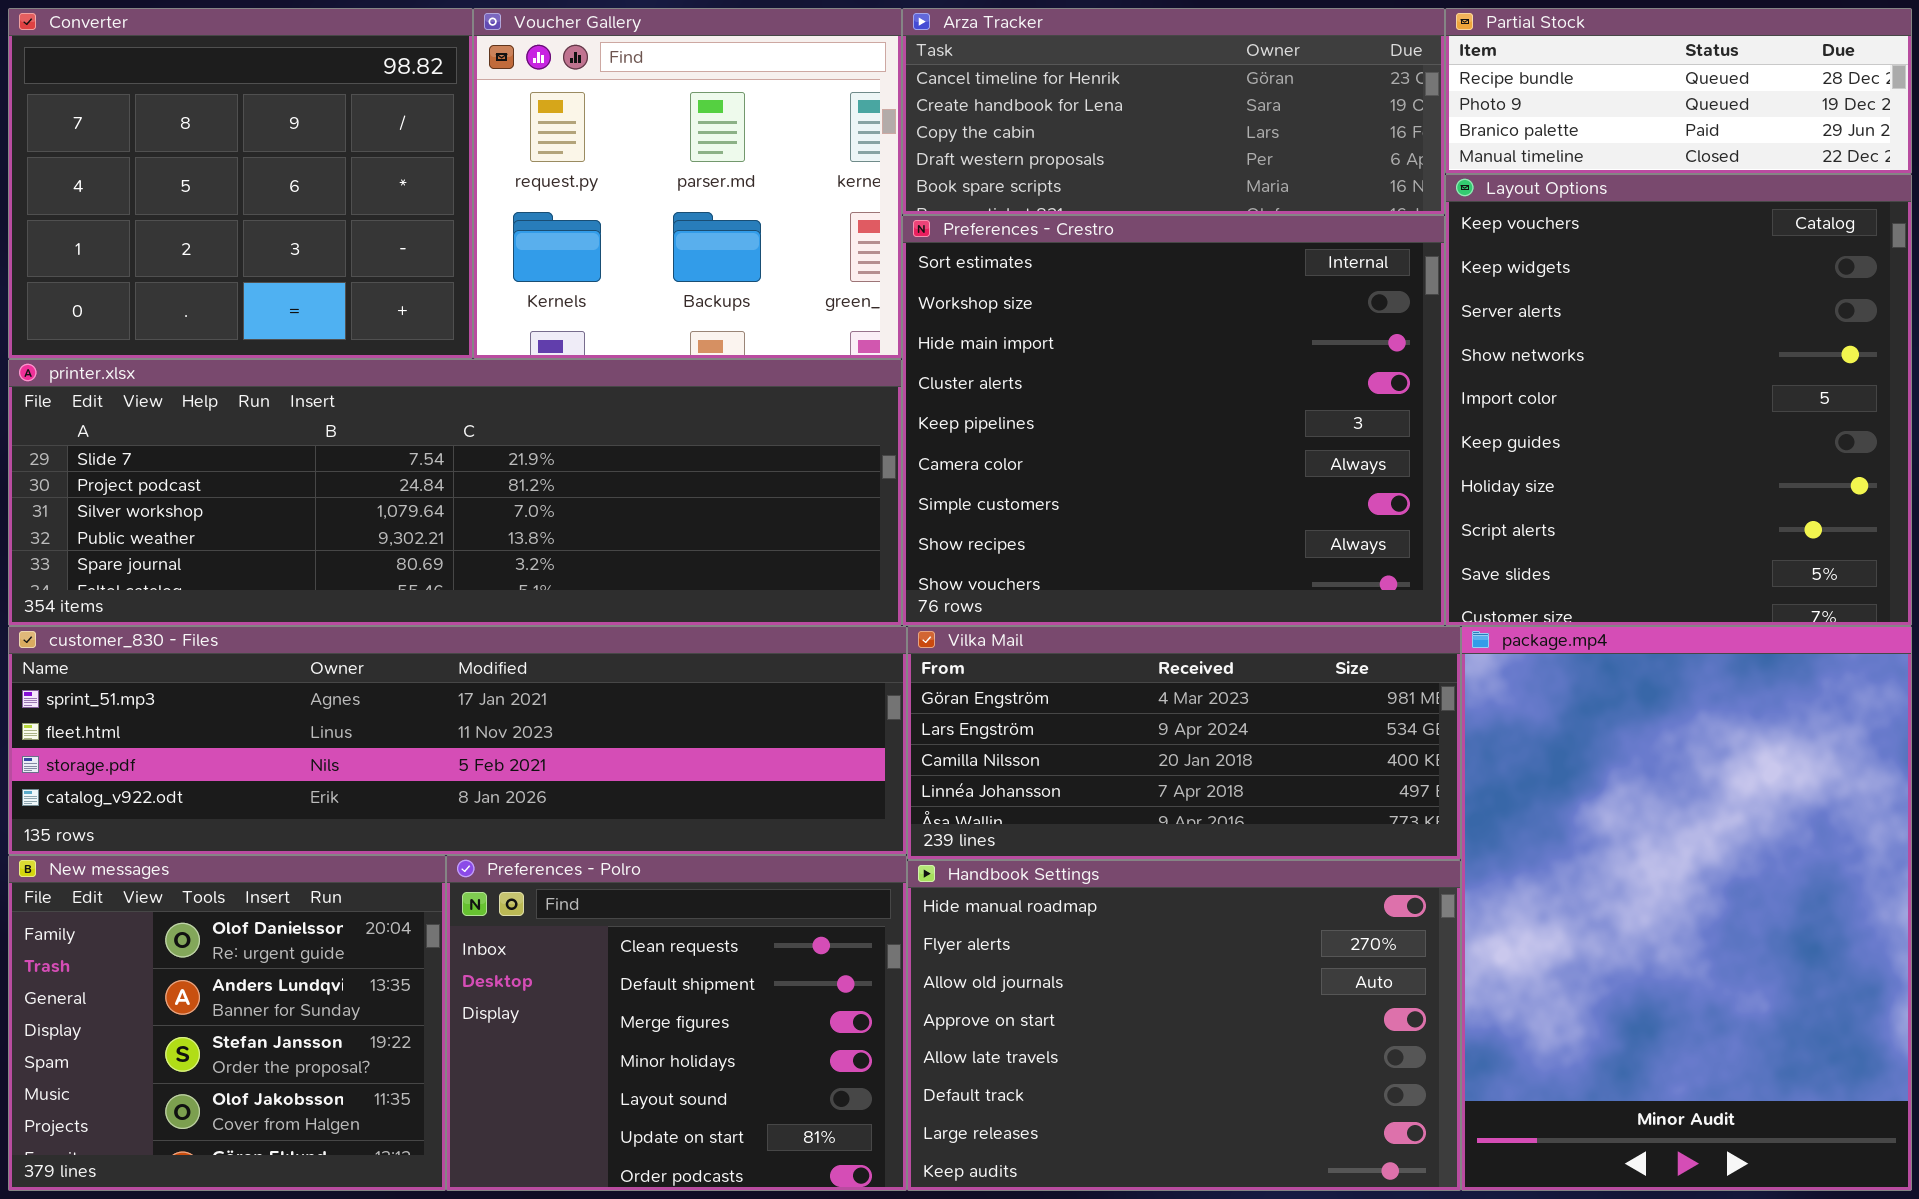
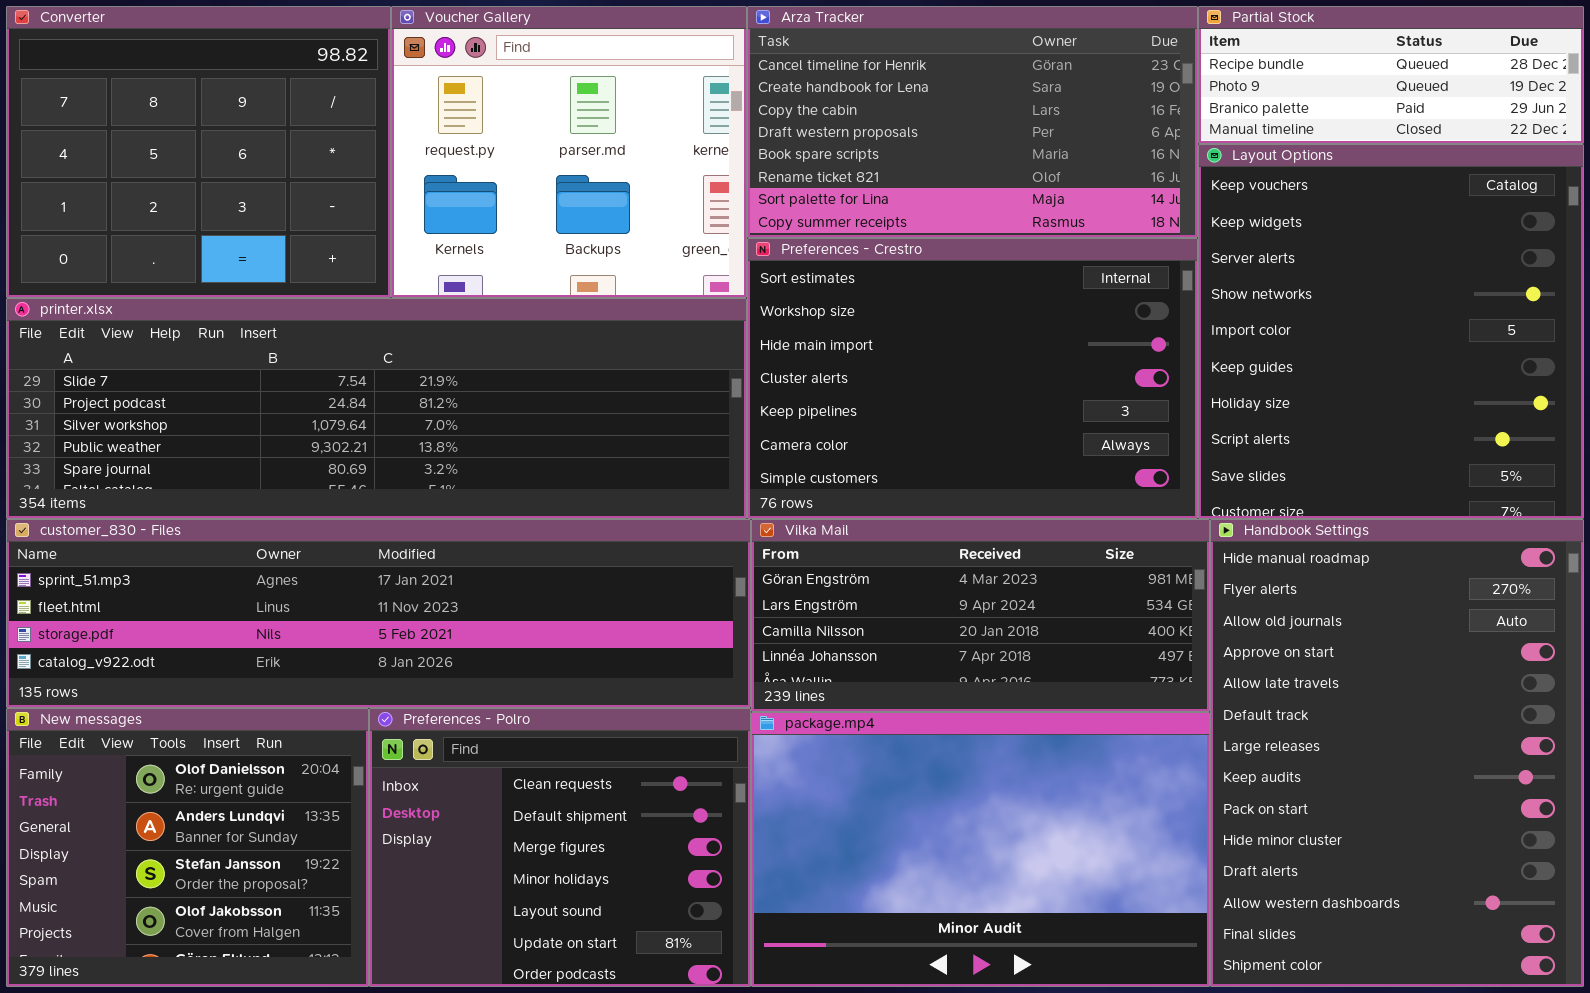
Arza Tracker: [902,8,1445,215] -> [747,6,1198,238], resized
Preferences - Crestro: [902,215,1445,626] -> [747,238,1198,519], resized
package.mp4: [1461,626,1912,1191] -> [751,712,1210,987], moved, resized
Handbook Settings: [907,860,1461,1191] -> [1210,519,1584,987], moved, resized

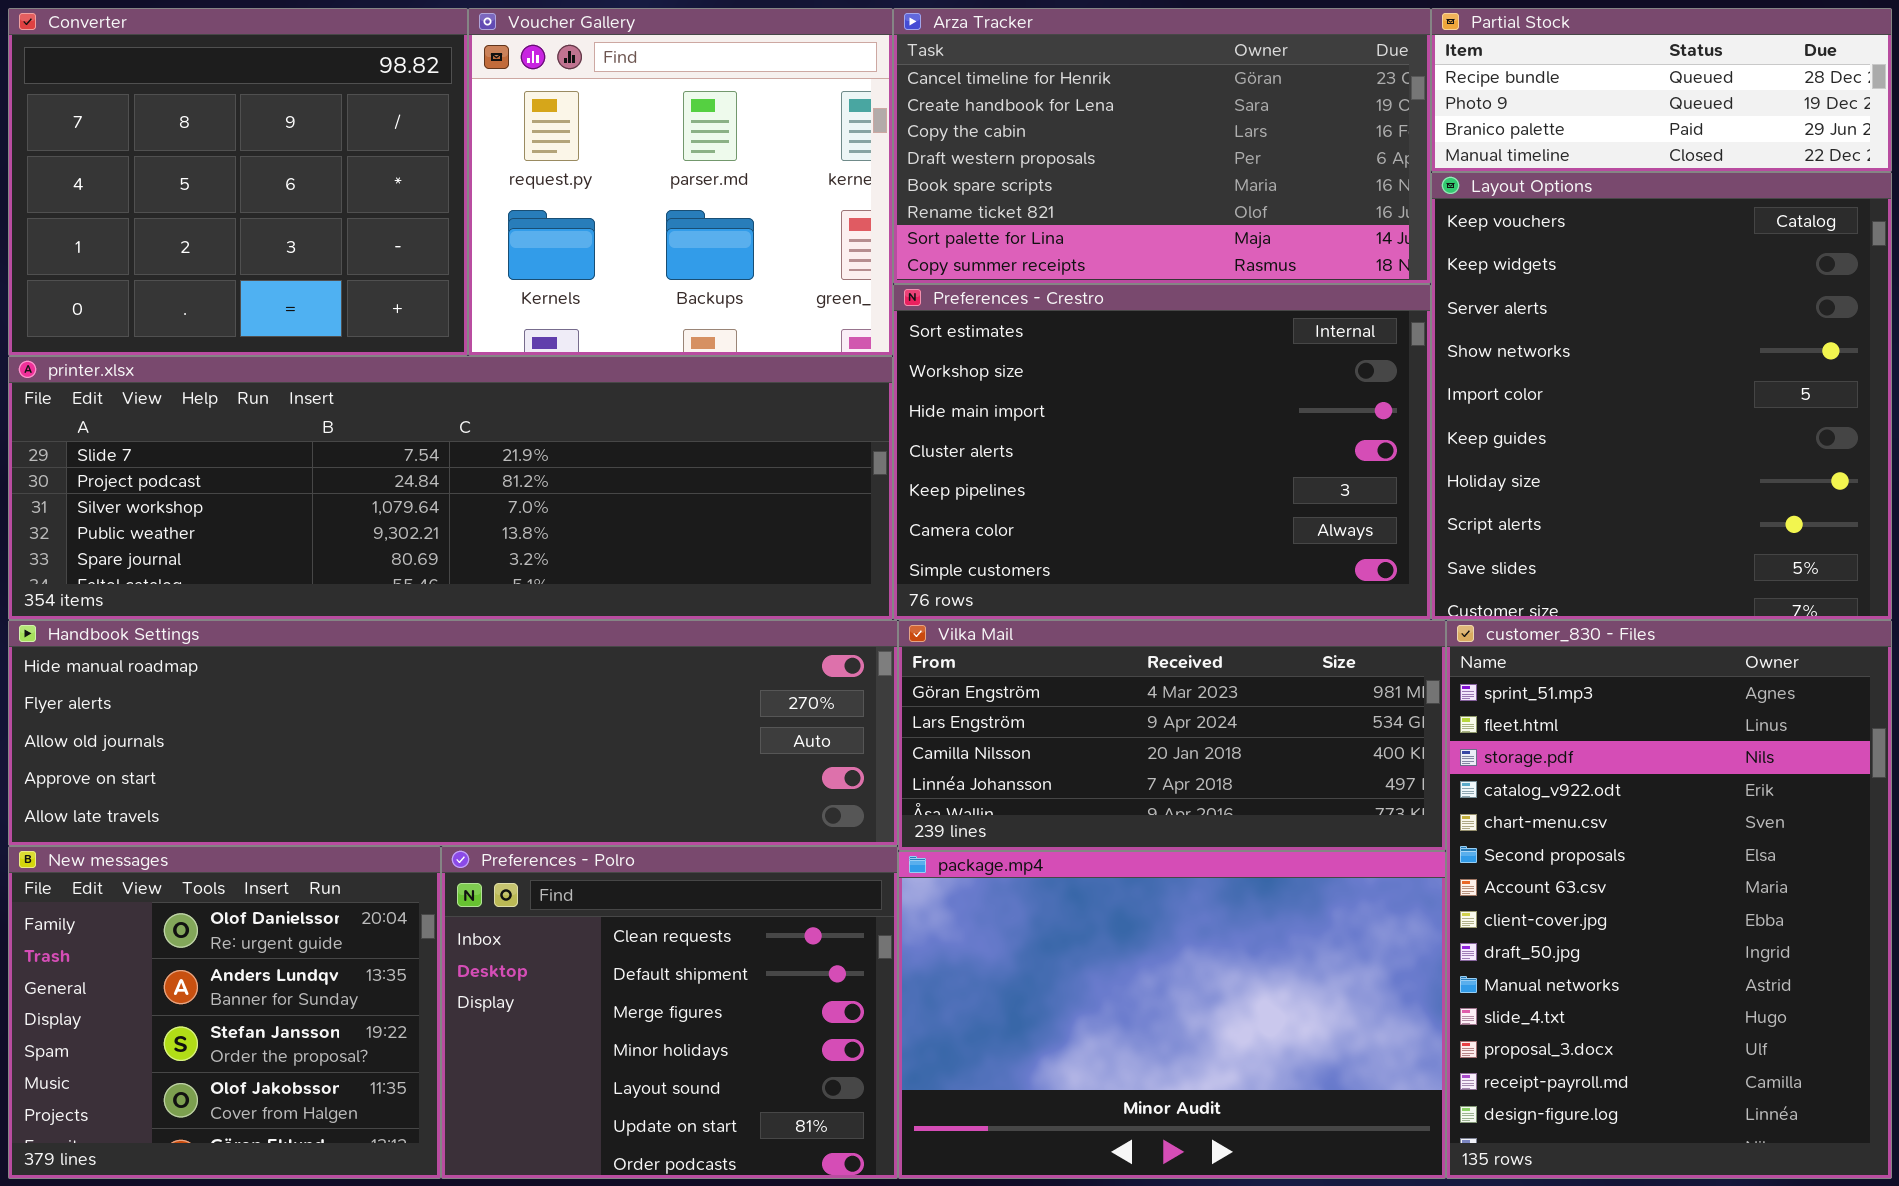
customer_830 - Files: [6,519,751,708] -> [1446,620,1892,1179], moved, resized
Handbook Settings: [1210,519,1584,987] -> [8,620,898,846], moved, resized

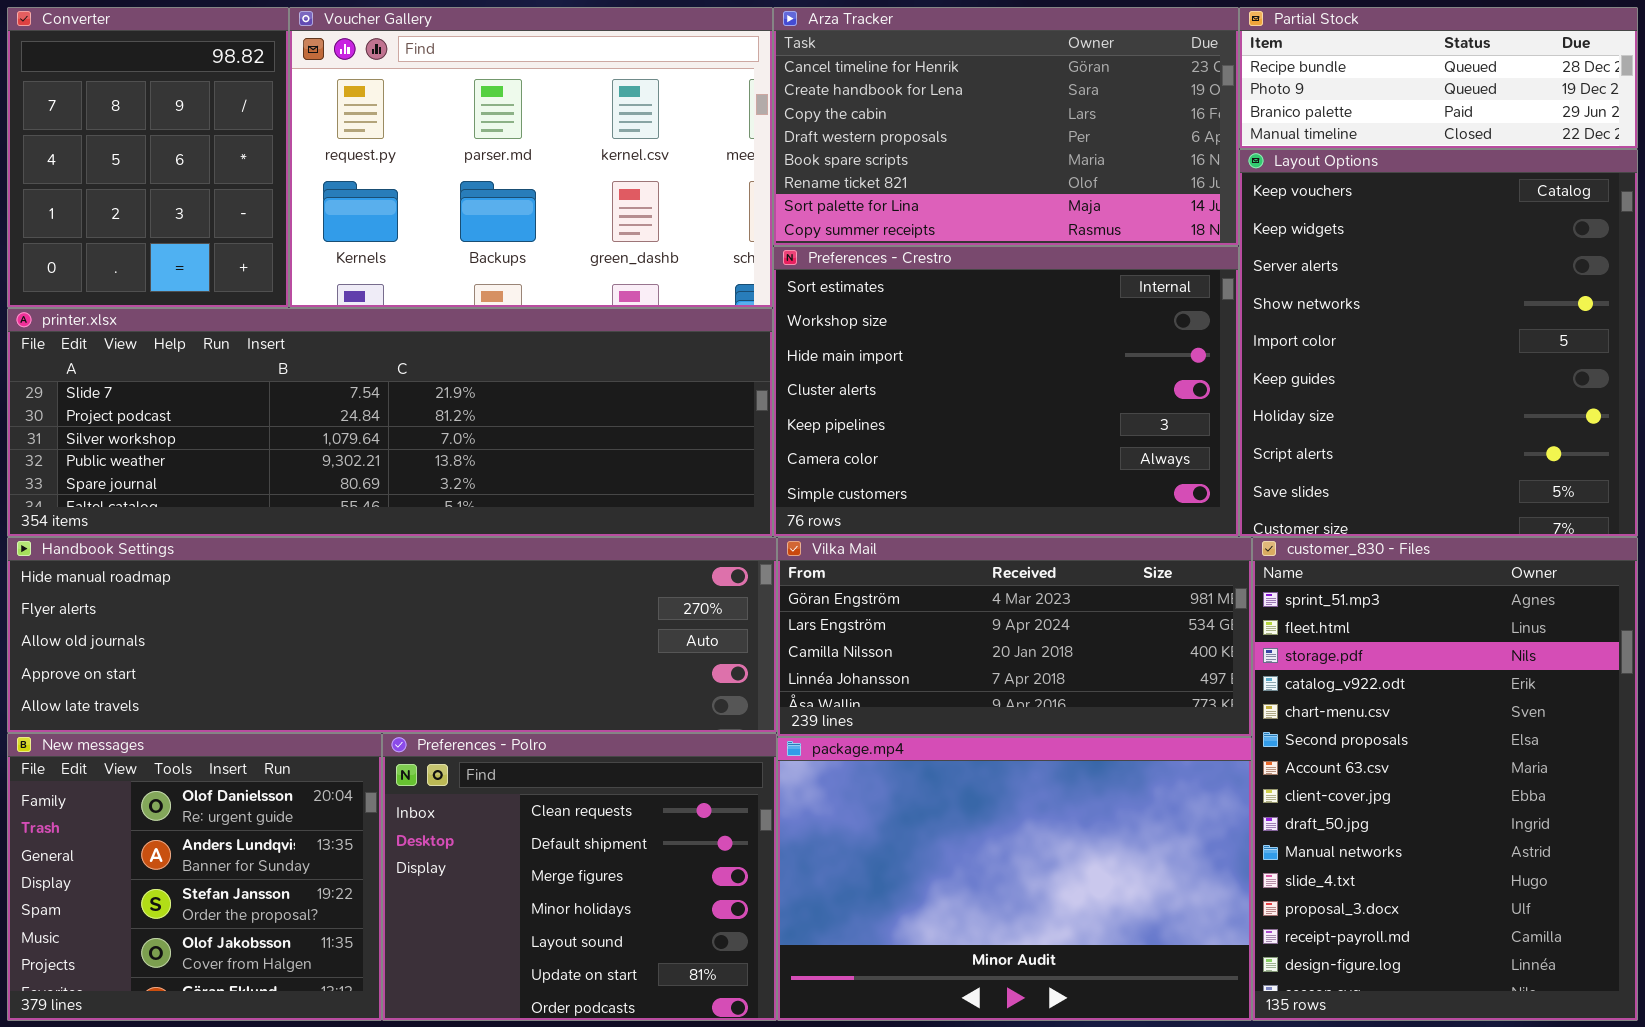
Converter: [8,8,468,356] -> [7,7,289,308], resized
Voucher Gallery: [468,8,893,356] -> [289,7,773,308], resized

